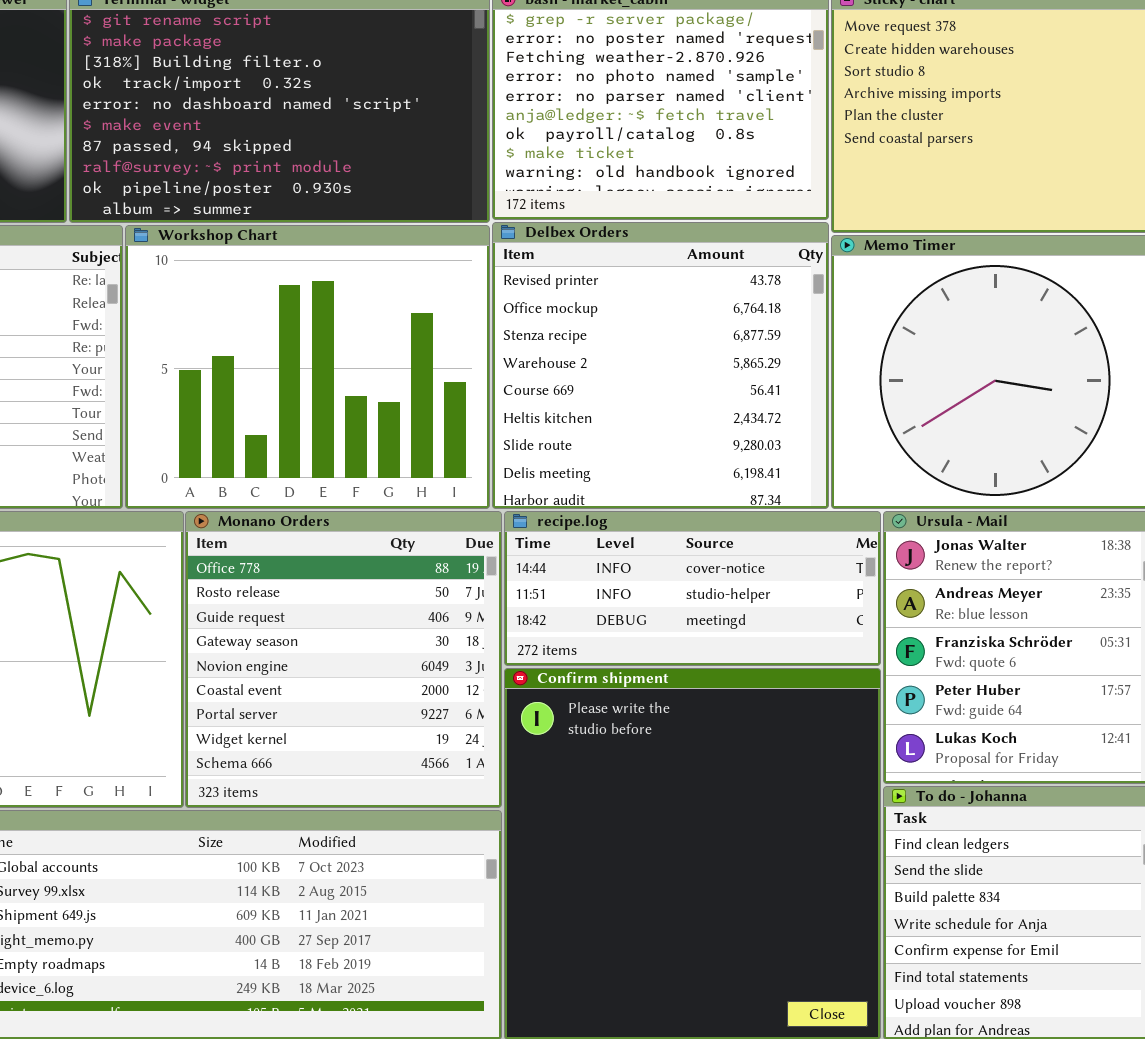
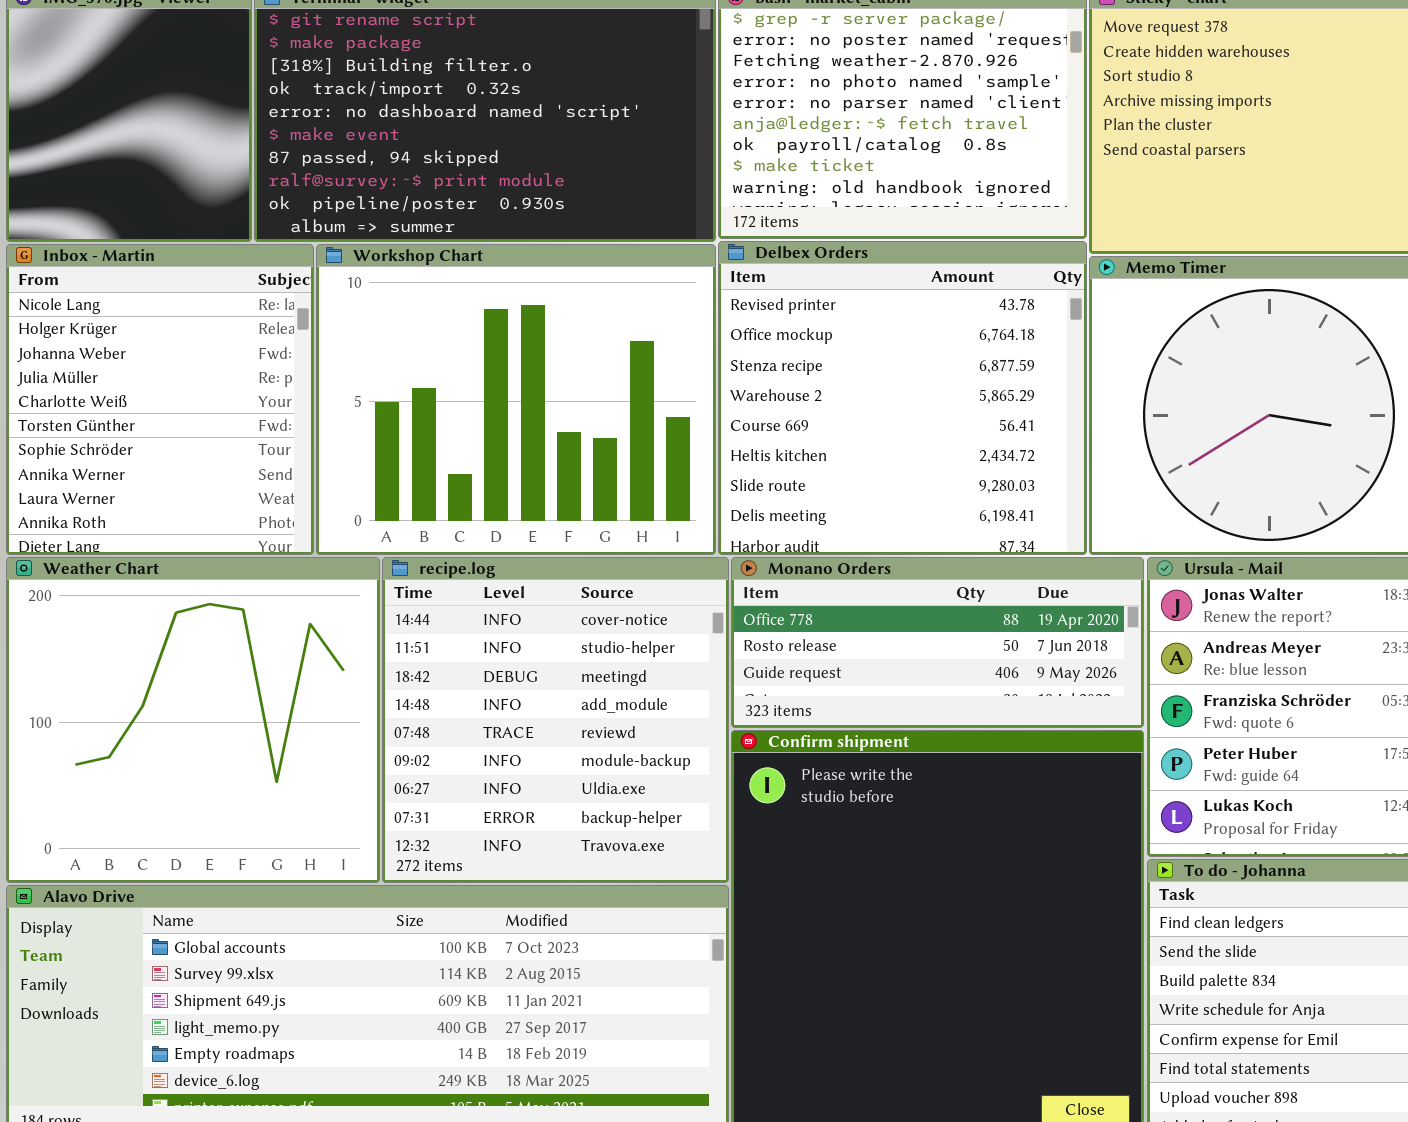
Monano Orders: [185,511,502,808] -> [731,557,1144,728], moved, resized
recipe.log: [504,511,881,666] -> [382,557,729,883], moved, resized

